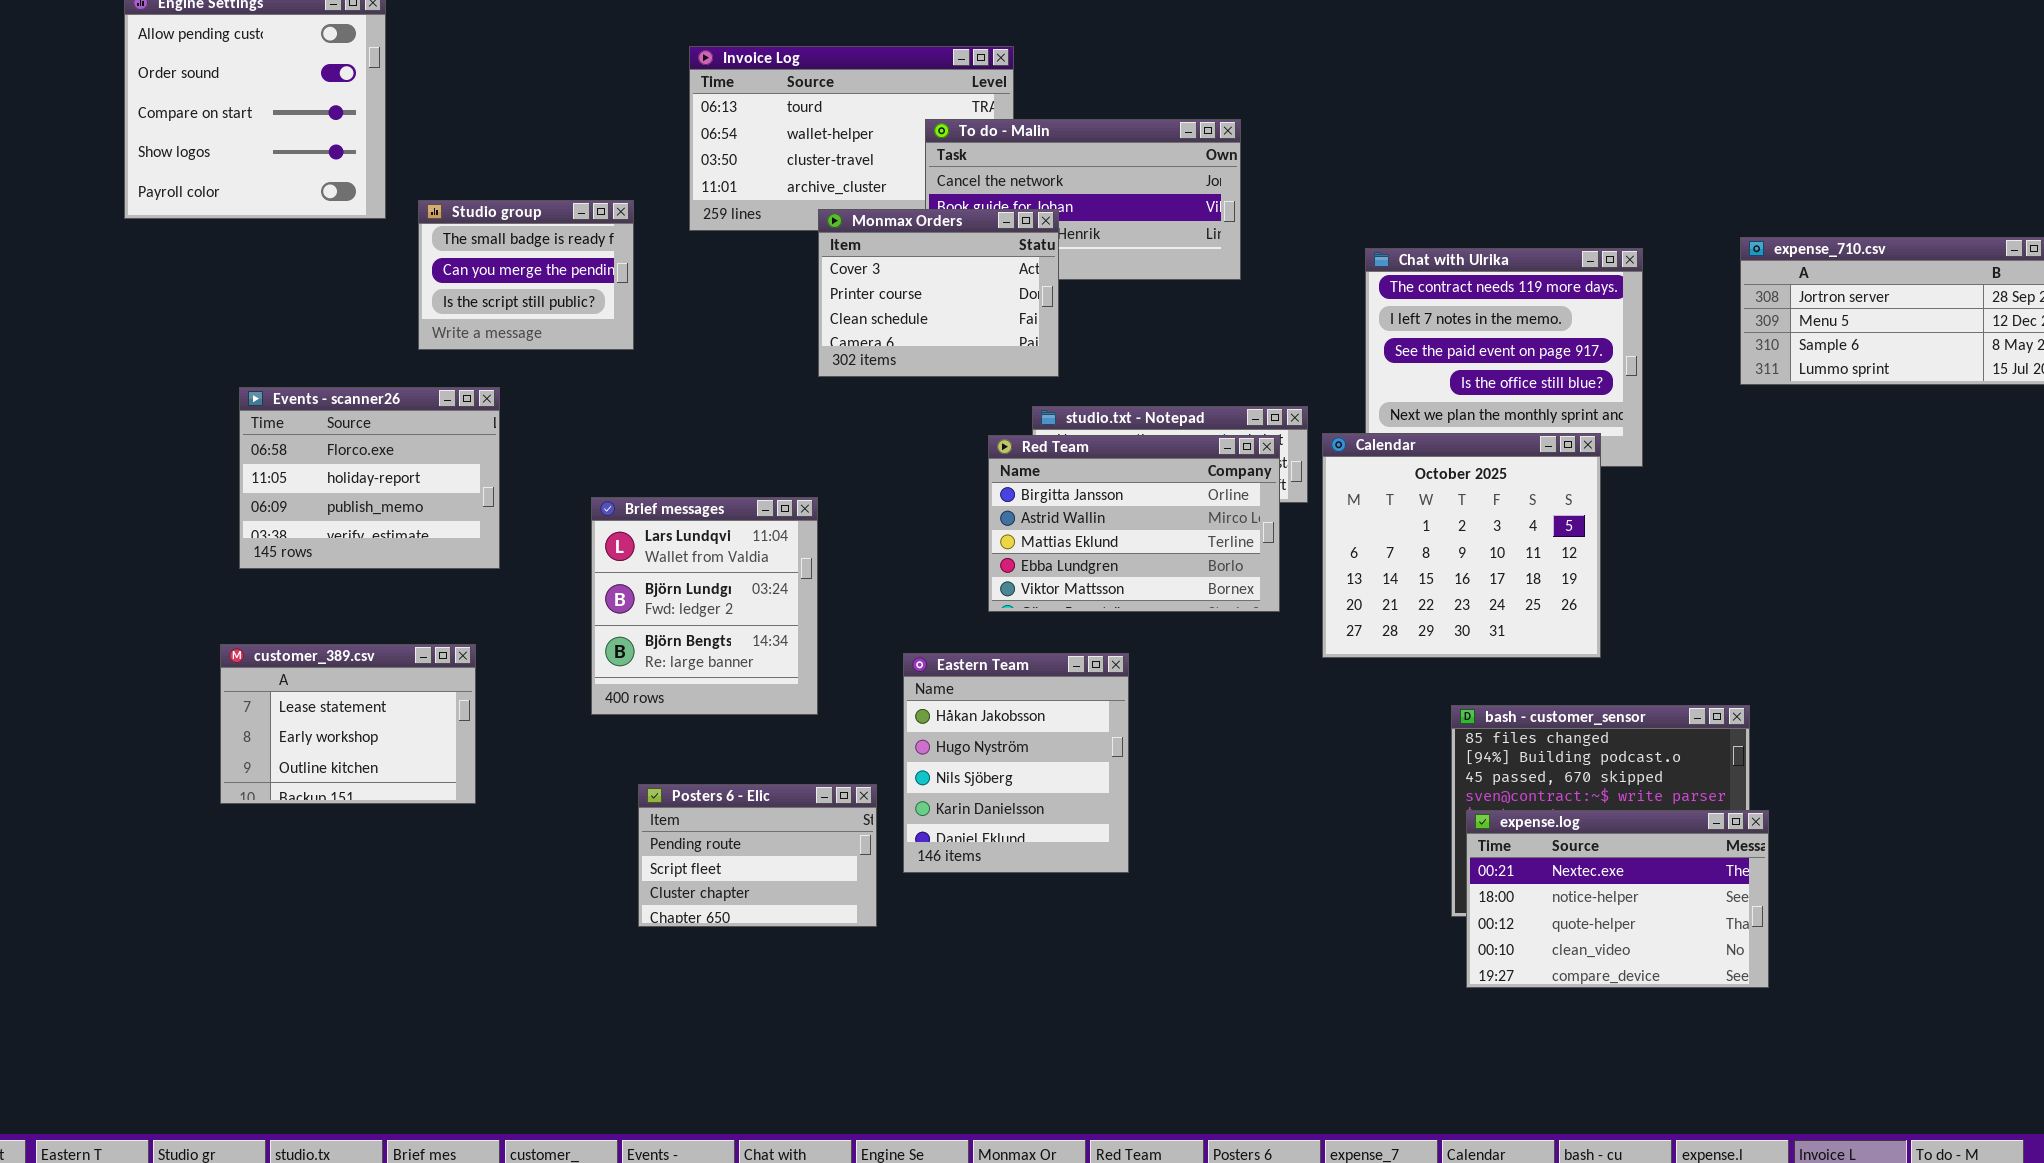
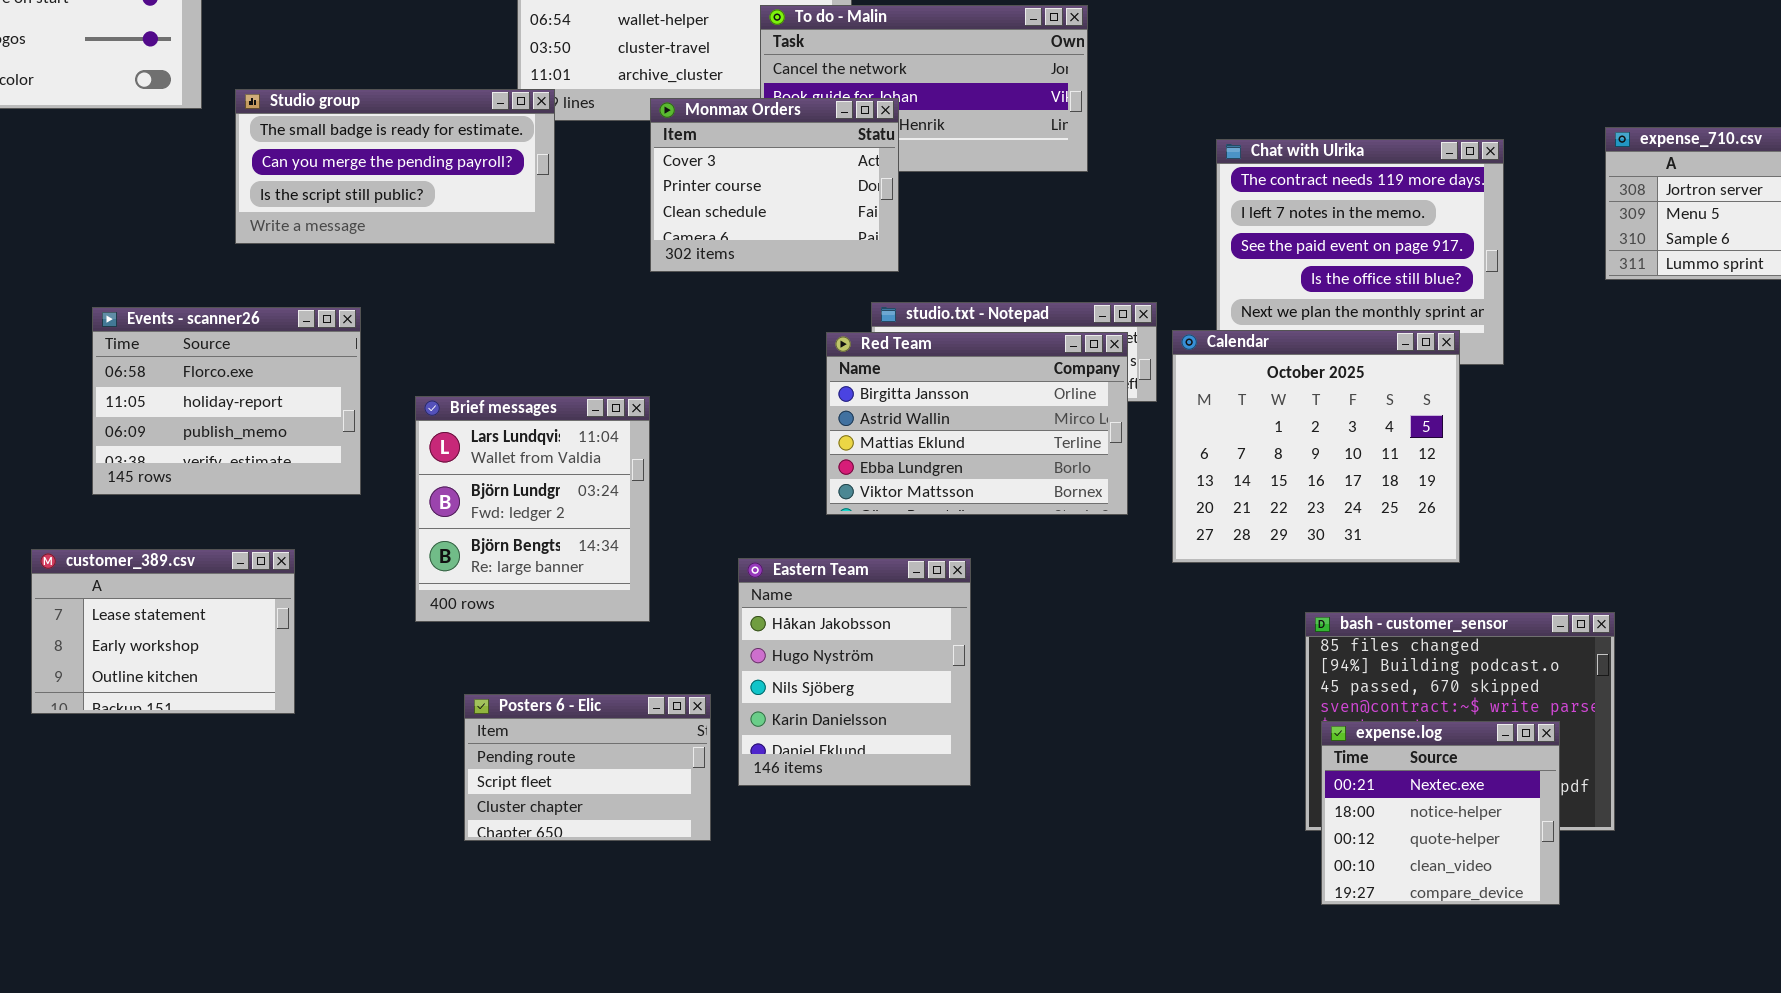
Studio group: [418,200,634,350] -> [235,89,555,244], resized
Events - scanner26: [239,387,500,569] -> [92,307,361,495], moved
expense.log: [1466,810,1769,988] -> [1321,721,1560,905], resized

